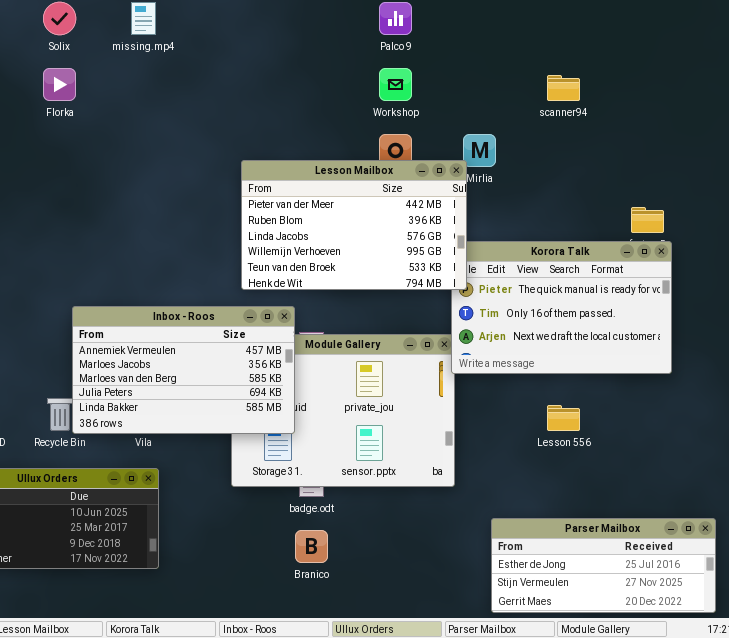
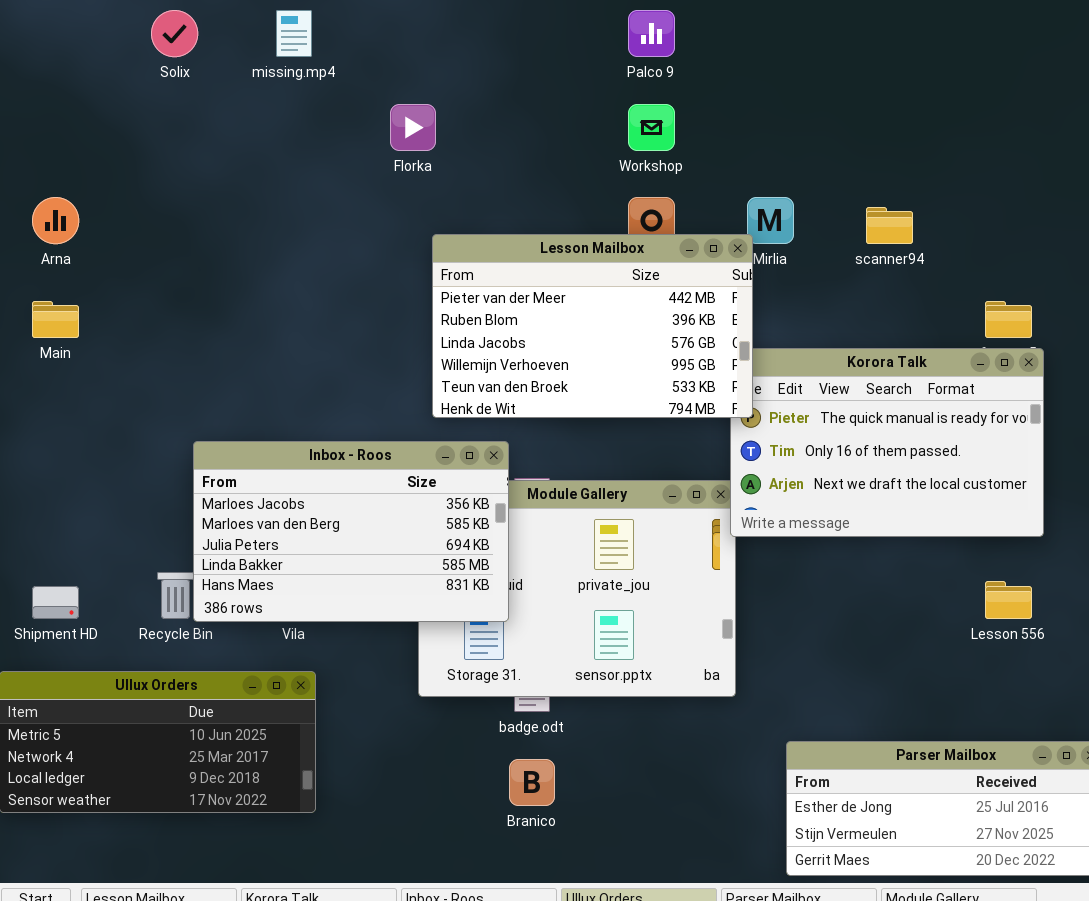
Florka: [43,68,76,101] -> [390,104,436,151], moved
scanner94: [547,75,580,101] -> [866,207,913,244], moved
Inbox - Roos: [72,306,295,434] -> [193,441,509,622], scrolled down 1 row
Lesson 556: [547,405,580,431] -> [985,581,1032,619], moved

